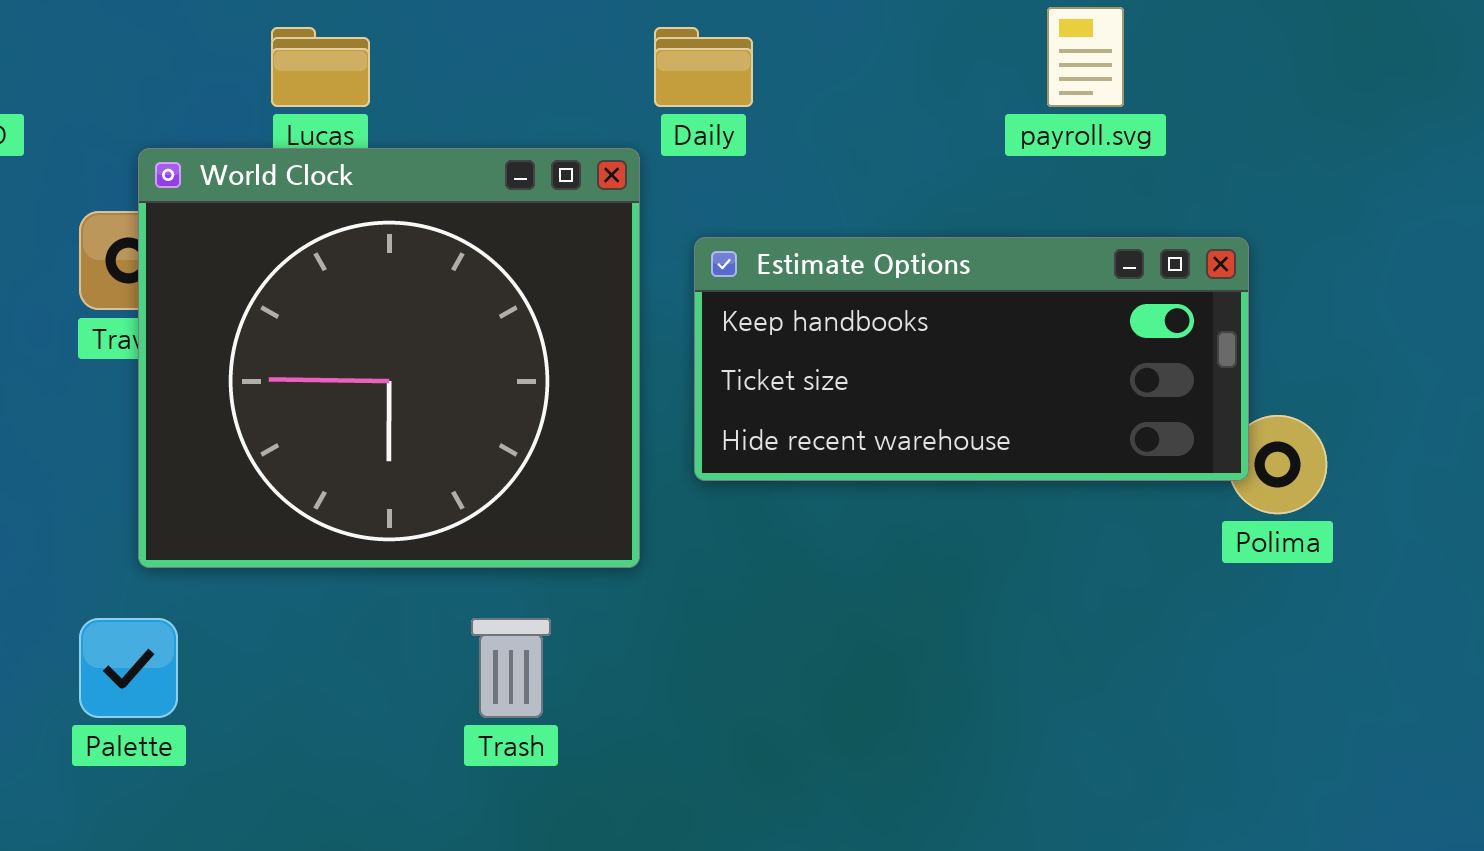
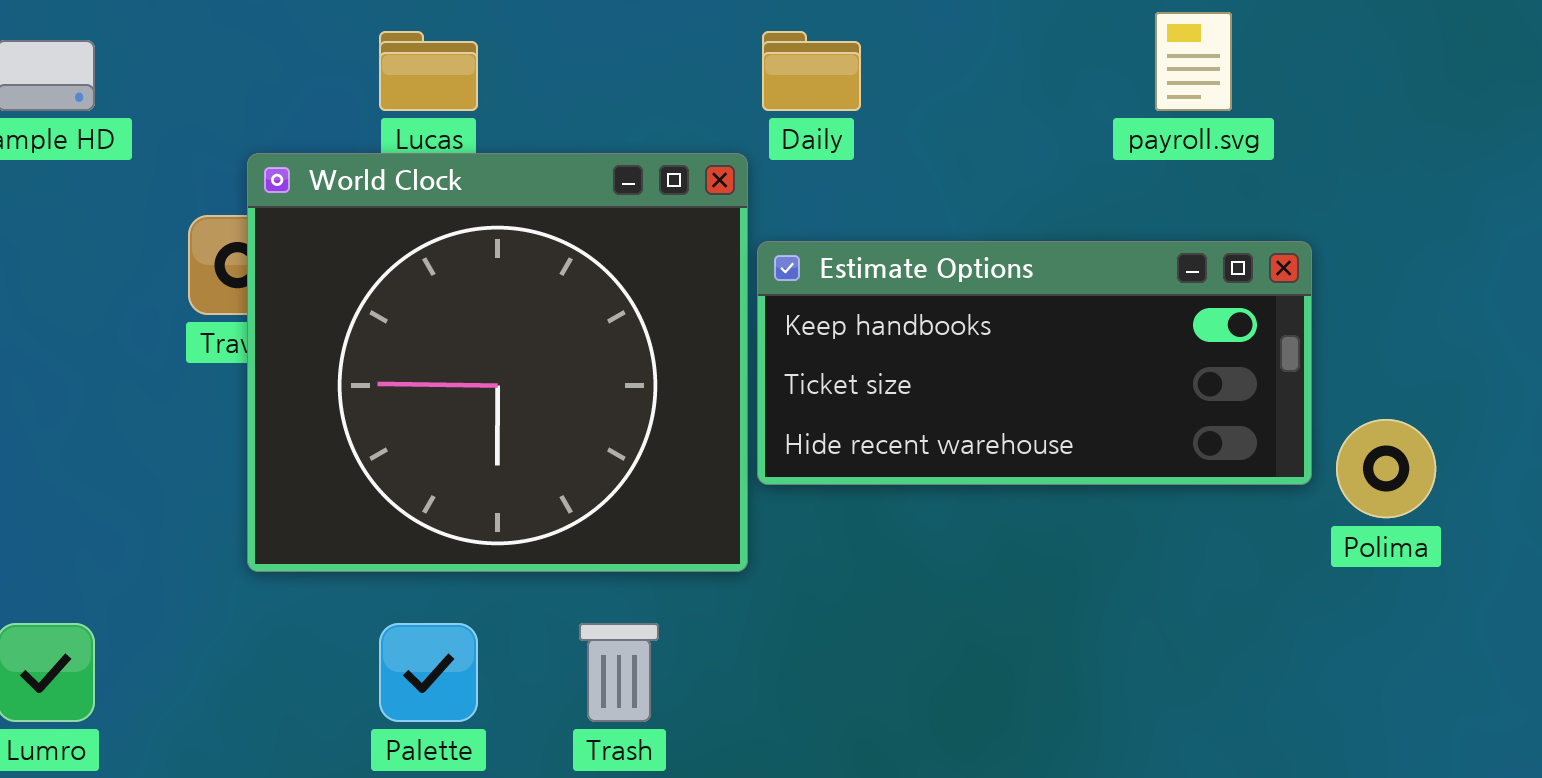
Estimate Options: [694,237,1249,481] -> [757,241,1312,485], moved
Palette: [79,618,178,718] -> [379,623,478,722], moved

